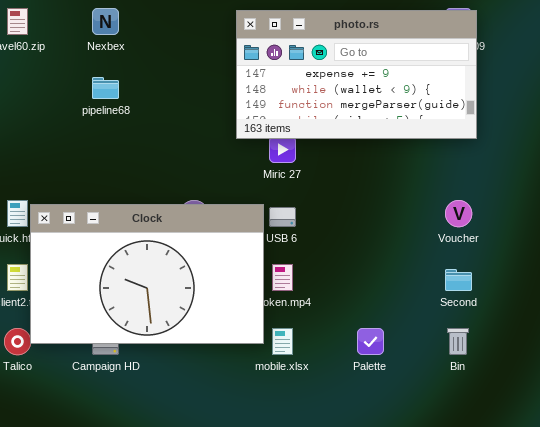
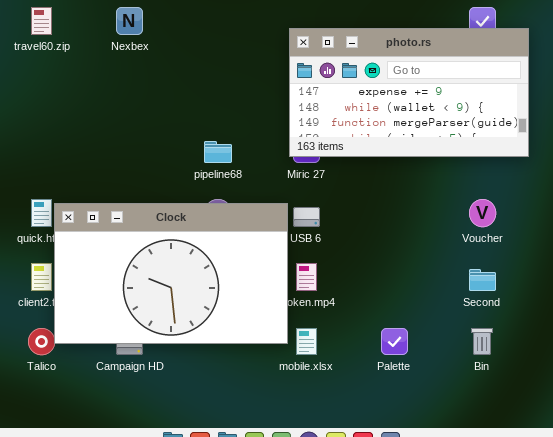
photo.rs: [236,10,477,139] -> [289,28,529,157], moved
pipeline68: [92,77,119,99] -> [204,141,232,163], moved

